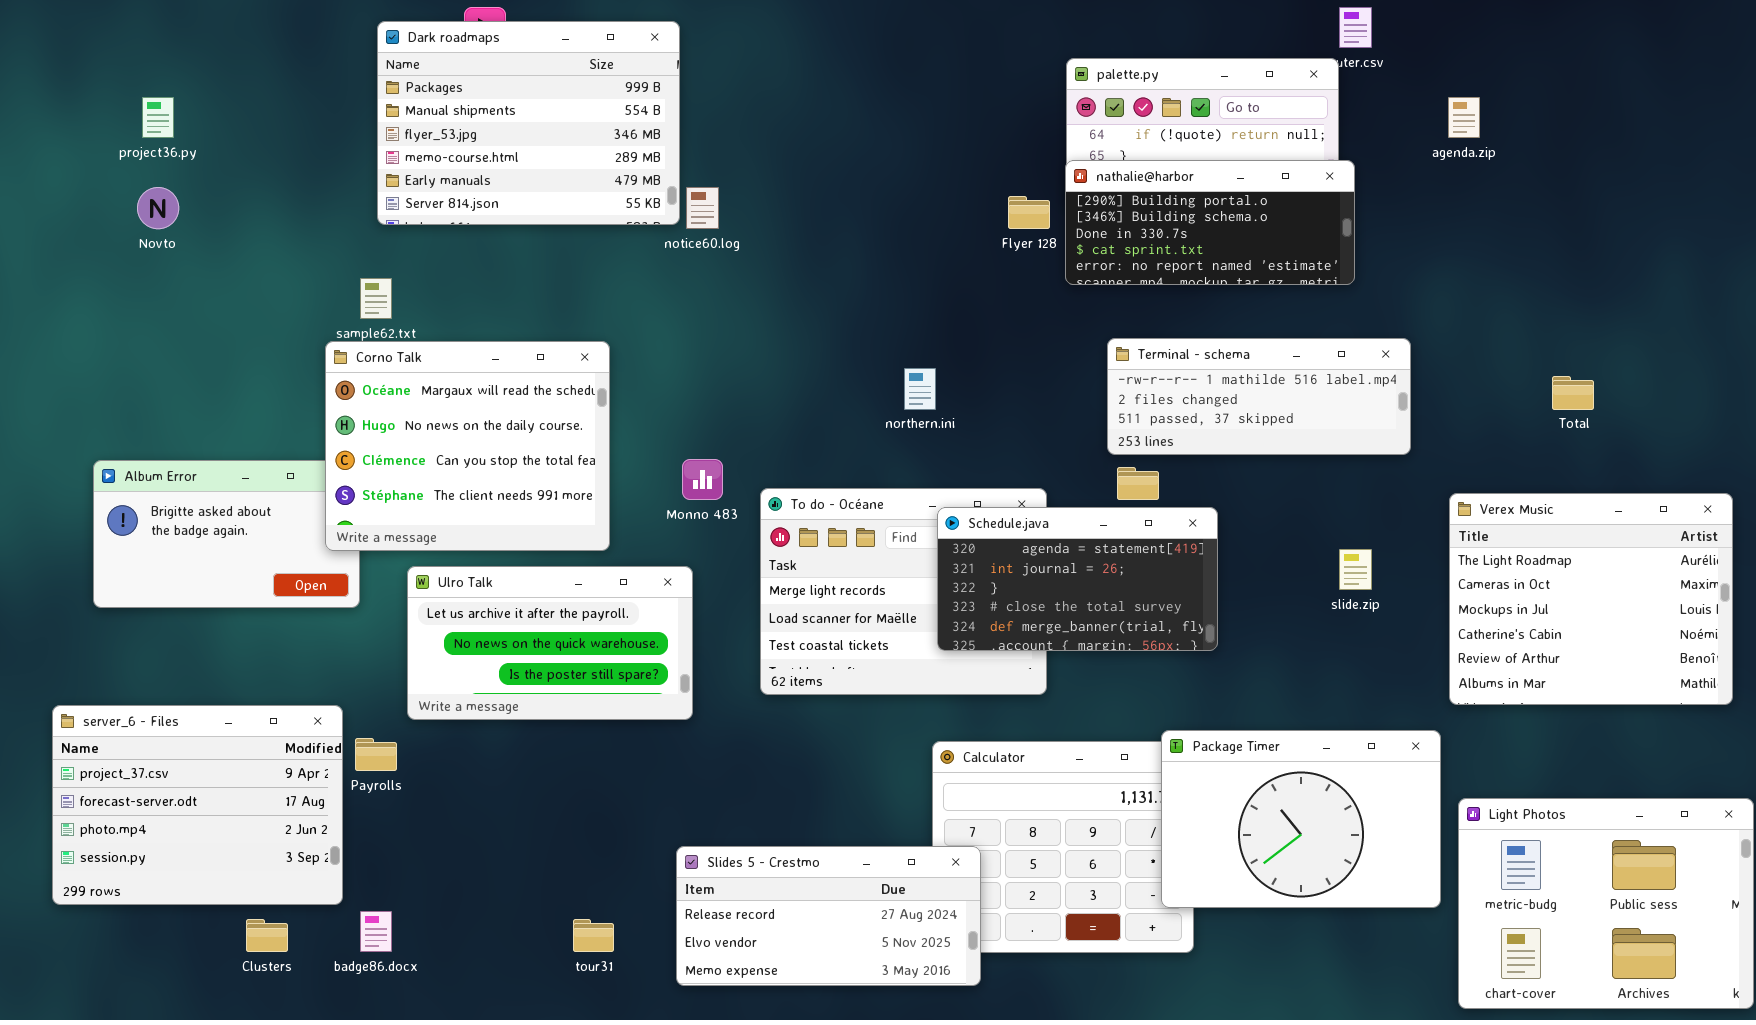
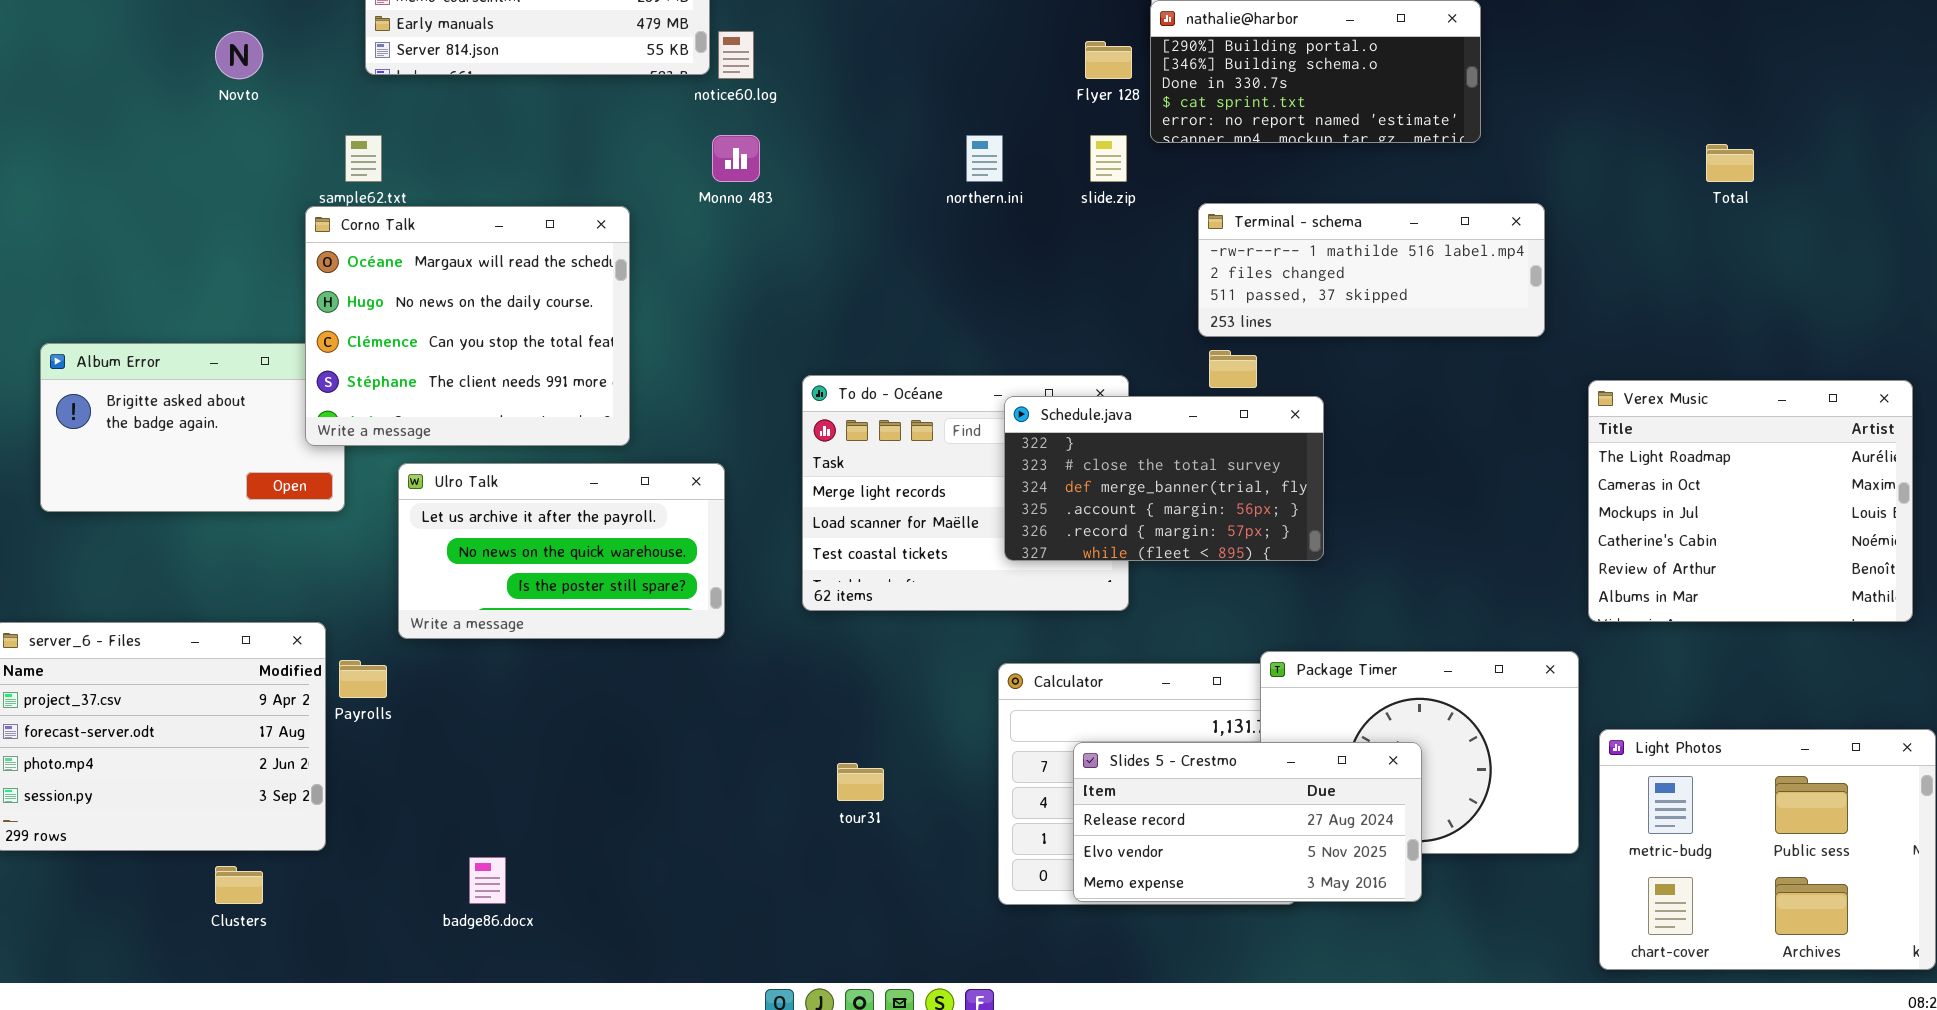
Novto: [137,187,179,229] -> [215,31,263,79], moved
northern.ini: [904,368,936,410] -> [966,135,1003,182], moved
Total: [1552,376,1594,410] -> [1706,144,1754,182], moved
Monno 483: [682,459,723,500] -> [712,135,760,182], moved
Schedule.java: [937,507,1218,651] -> [1004,396,1324,561], scrolled down 2 rows
slide.zip: [1339,549,1372,590] -> [1090,135,1127,182], moved
Slides 5 - Crestmo: [676,846,981,986] -> [1073,742,1422,902], moved
badge86.docx: [360,911,392,952] -> [469,857,506,904], moved
tour31: [573,919,614,952] -> [837,763,884,801], moved

